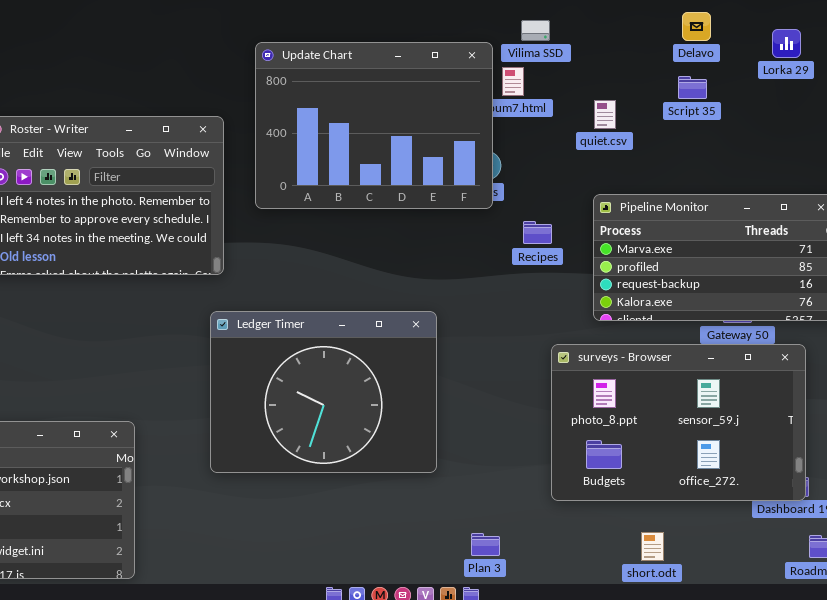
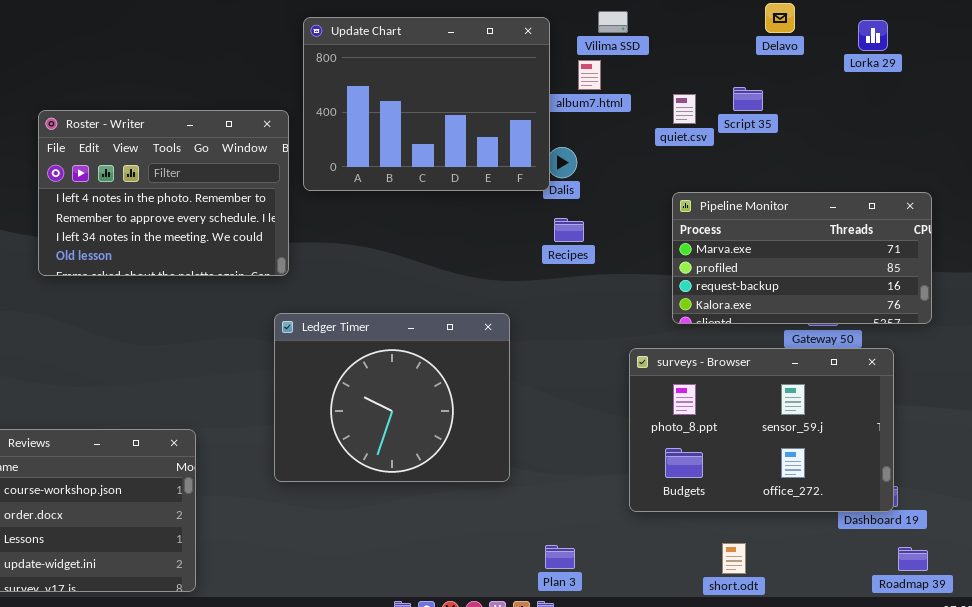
Update Chart: [255,42,493,209] -> [303,17,550,191], moved
Script 35: [678,76,707,99] -> [733,87,763,111], moved
Recipes: [523,221,552,244] -> [554,218,584,242], moved

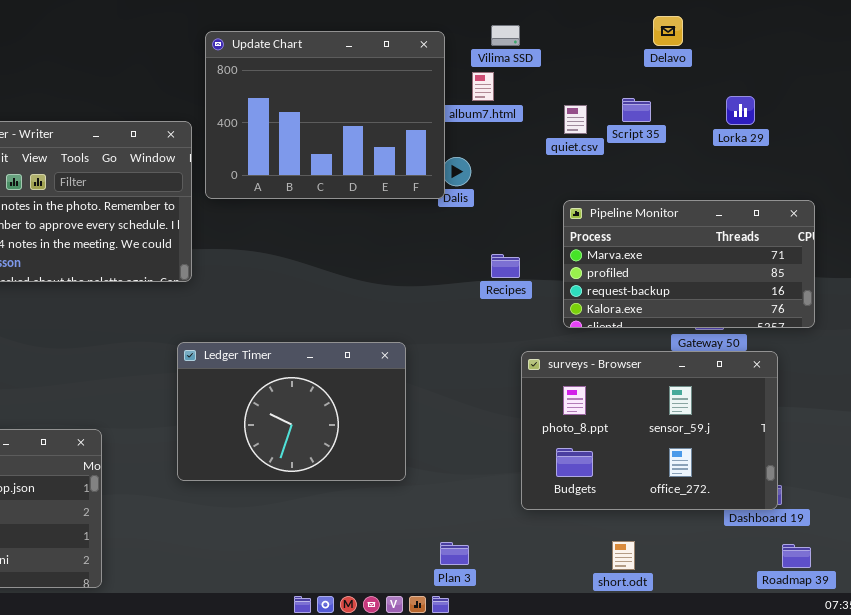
Lorka 29: [858,20,888,51] -> [726,96,755,125], moved
Recipes: [554,218,584,242] -> [491,254,520,278], moved
Ledger Timer: [274,313,510,482] -> [177,342,406,481], resized

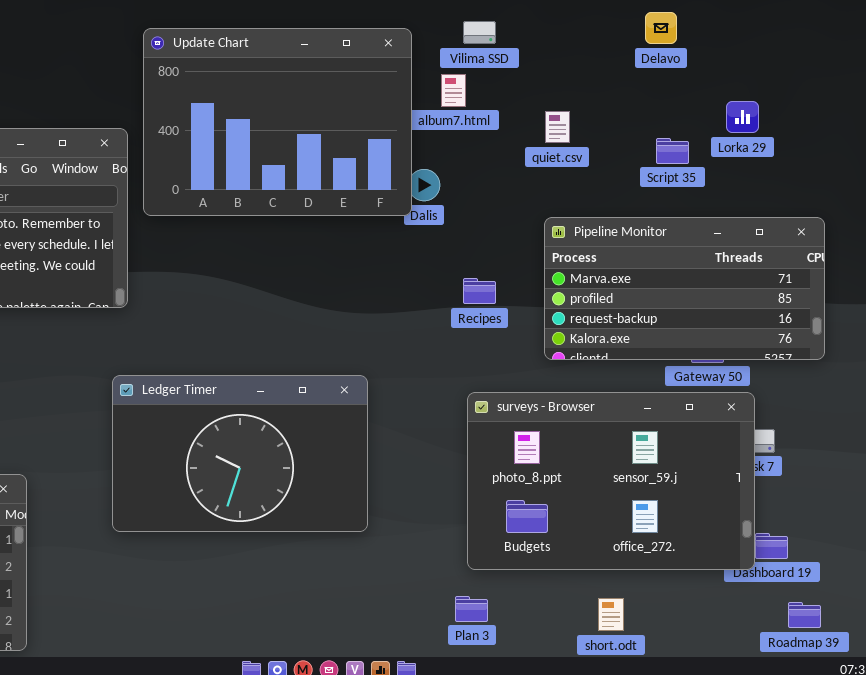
Script 35: [622,98,651,122] -> [656,138,689,164], moved
surveys - Browser: [521,351,778,510] -> [467,392,755,570], moved
Plan 3: [440,542,469,565] -> [455,596,488,622], moved

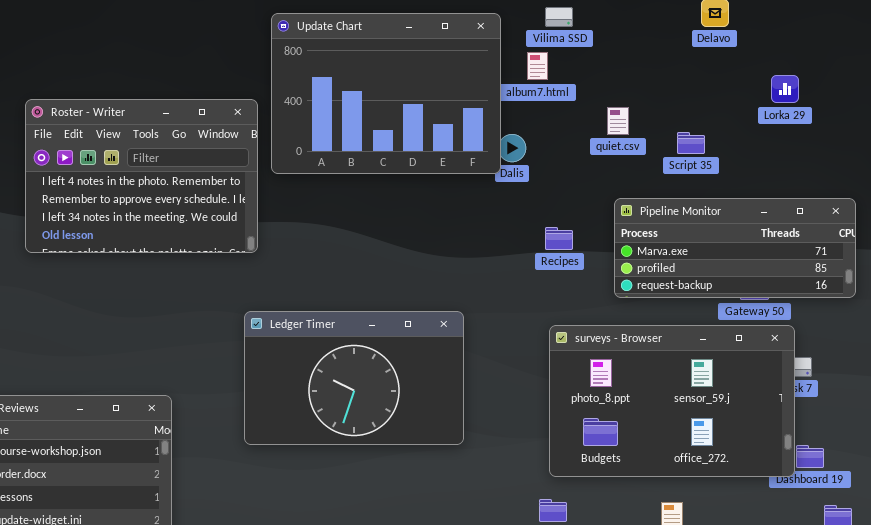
quiet.csv: [545,111,570,143] -> [607,107,629,135], moved
Script 35: [656,138,689,164] -> [677,132,705,154], moved
Pipeline Monitor: [544,217,825,360] -> [614,198,856,298], resized

